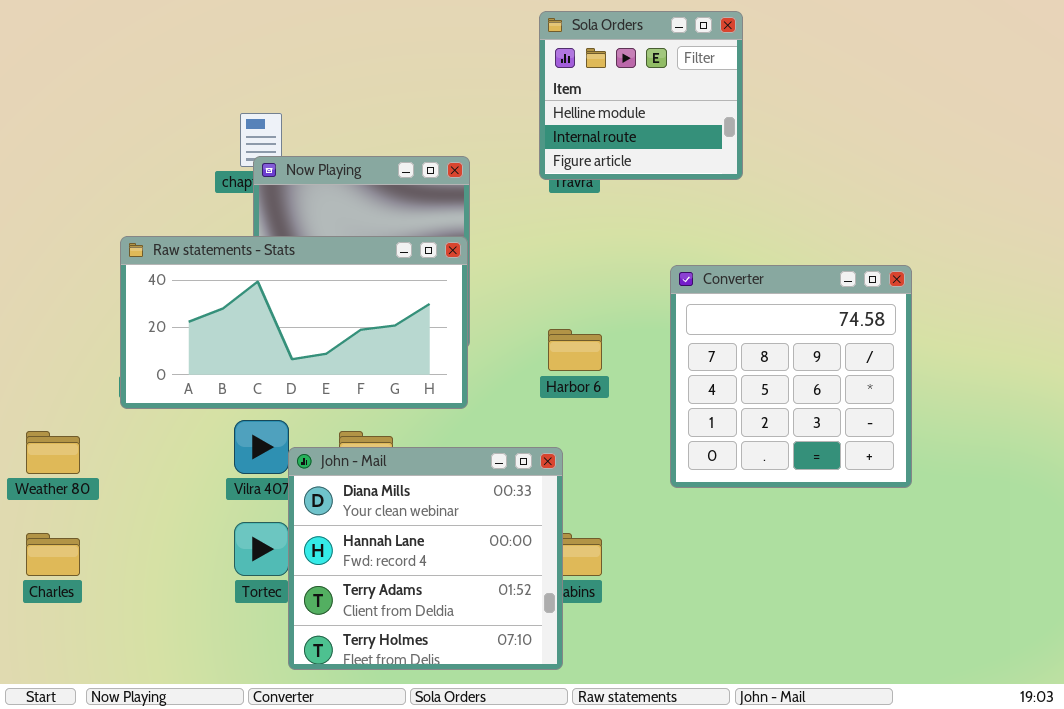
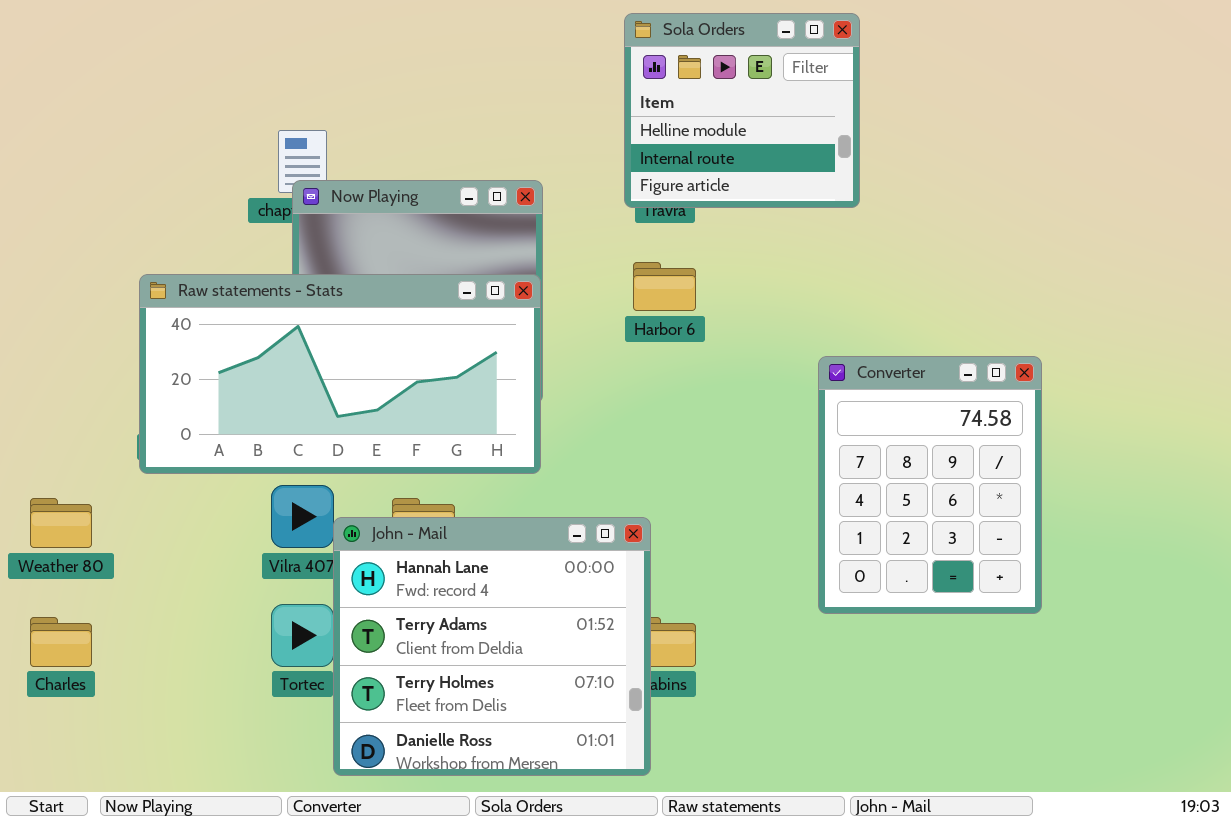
Converter: [670,265,912,488] -> [818,356,1042,614], moved, resized
Harbor 6: [548,329,602,371] -> [633,262,696,311], moved
John - Mail: [288,447,563,670] -> [333,517,651,776], scrolled down 1 row

